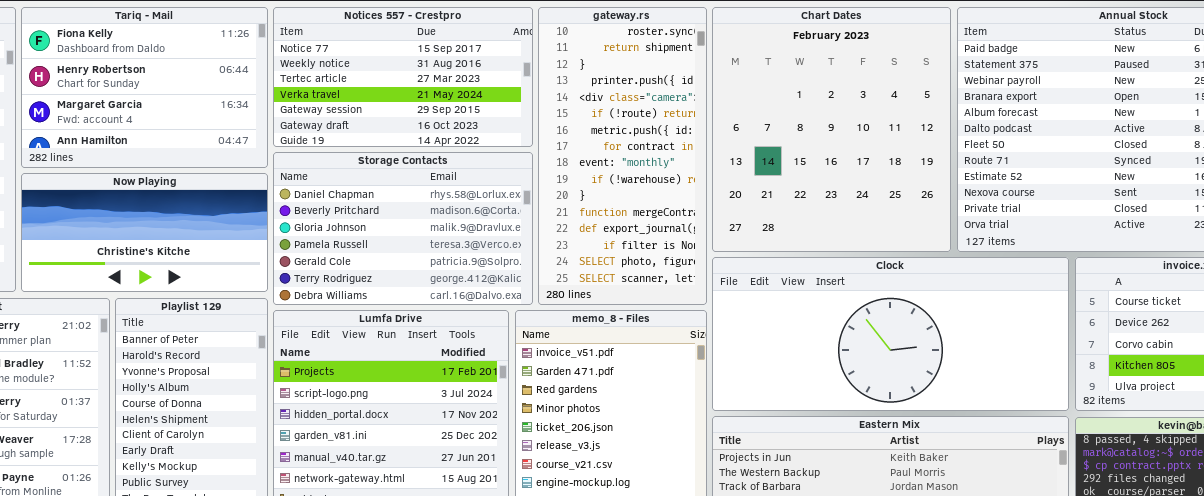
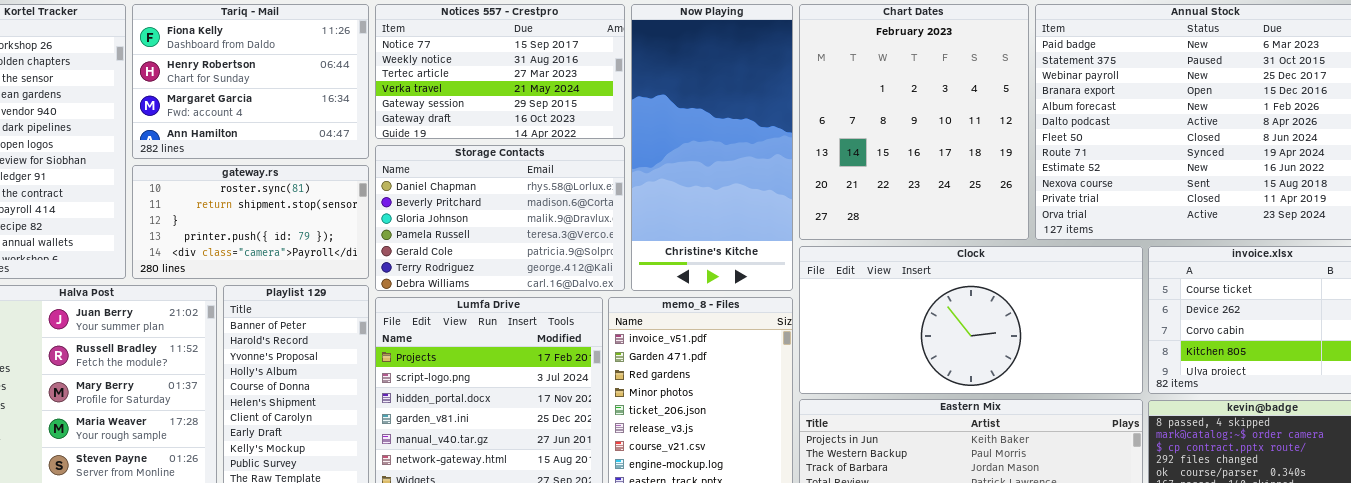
gateway.rs: [538,7,707,305] -> [132,165,369,279], moved, resized
Now Playing: [21,173,268,292] -> [631,4,793,291], moved, resized

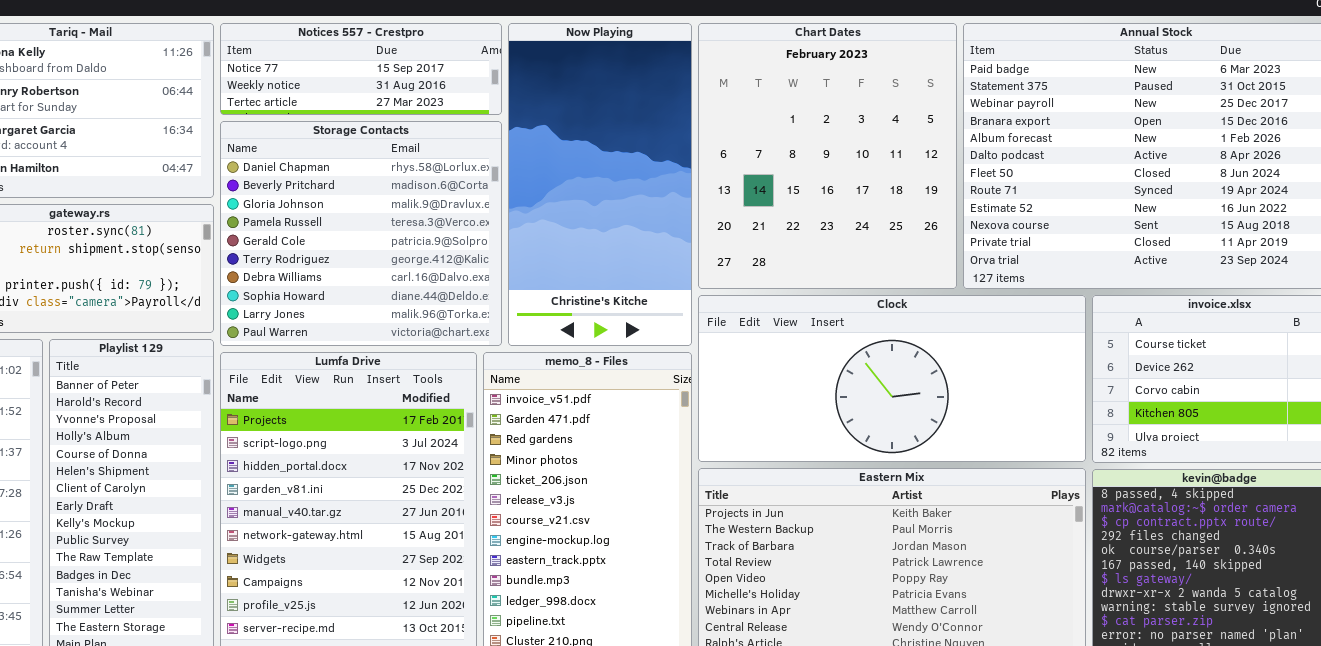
Notices 557 - Crestpro: [375,4,625,139] -> [220,23,502,115], resized
Storage Contacts: [375,145,625,291] -> [220,121,502,346], resized

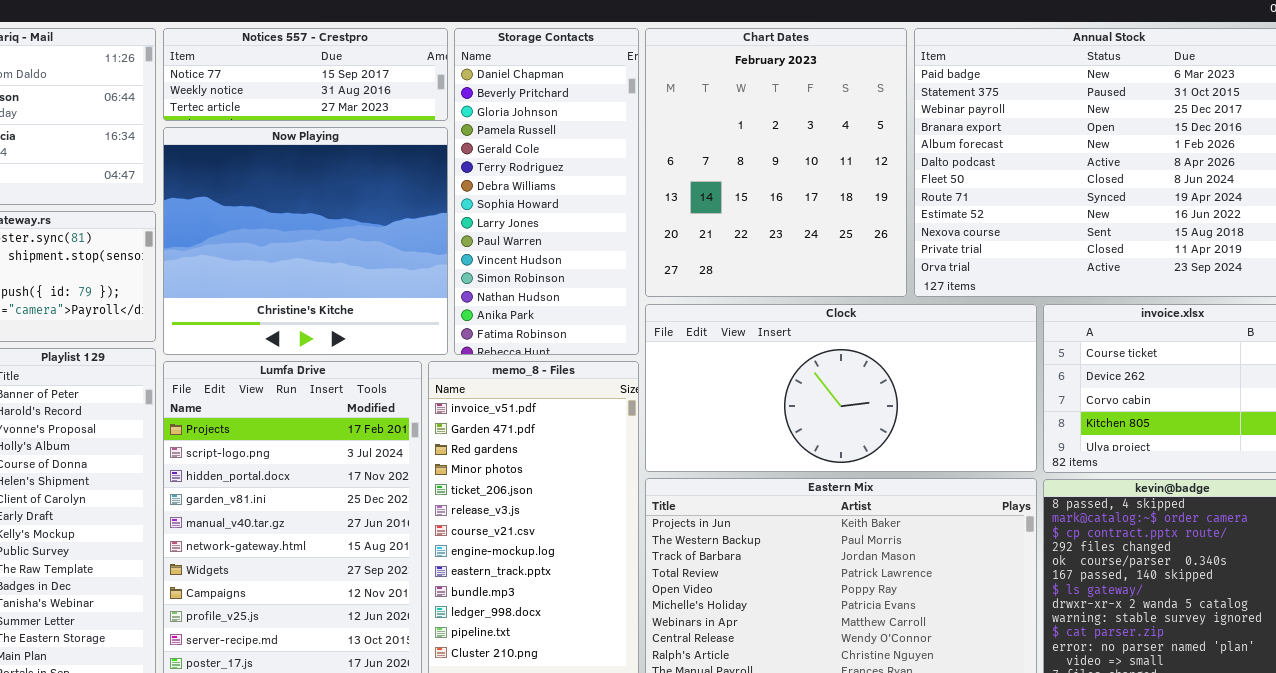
Now Playing: [508,23,692,346] -> [163,127,448,355], moved, resized
Storage Contacts: [220,121,502,346] -> [454,28,639,355], moved, resized

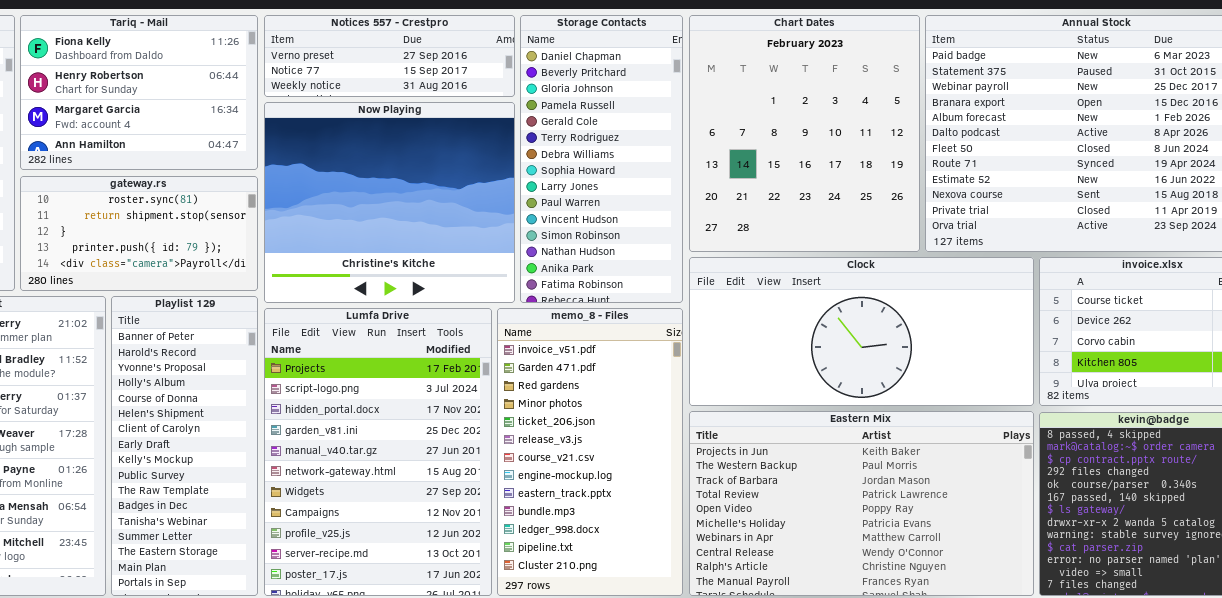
Notices 557 - Crestpro: [163,28,448,121] -> [264,15,515,97], scrolled up 1 row

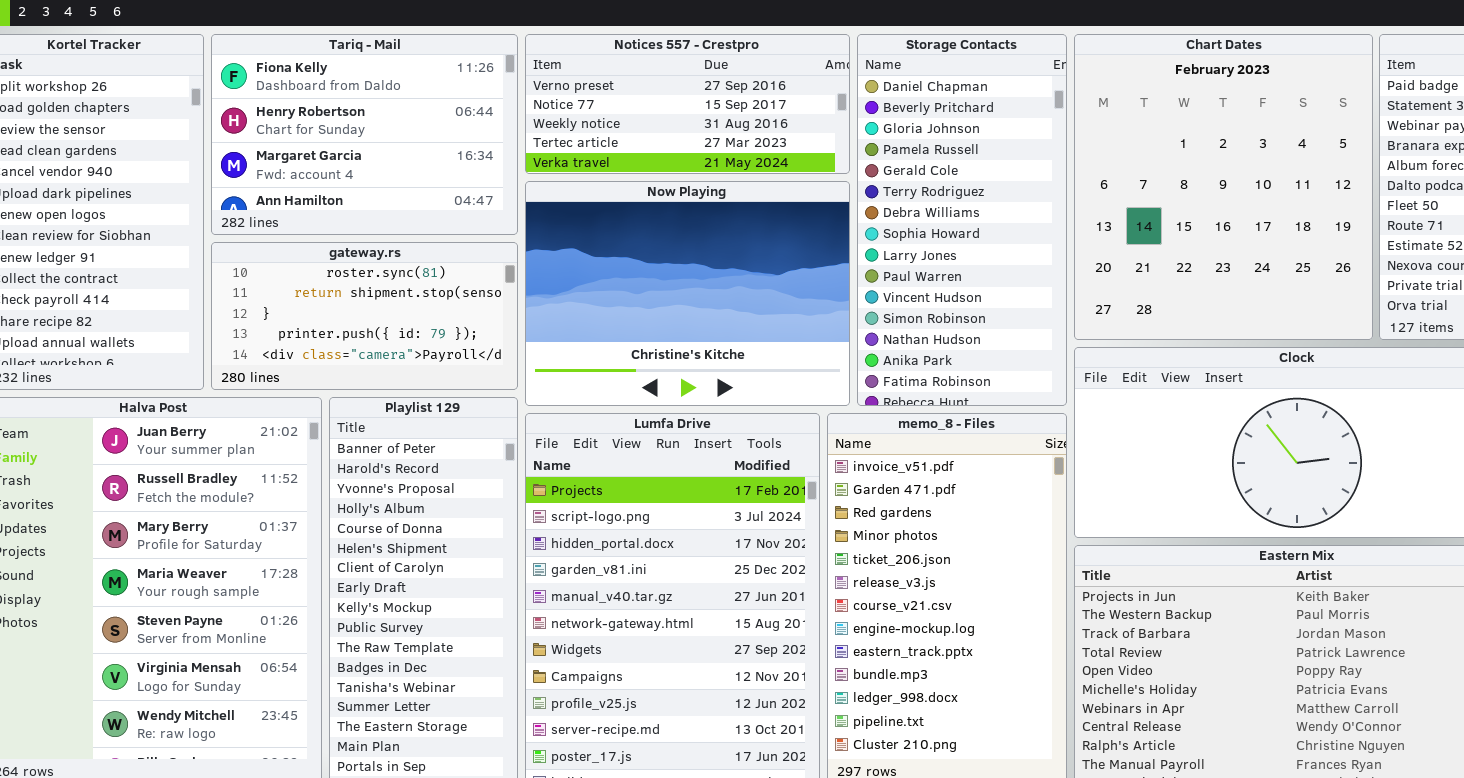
Notices 557 - Crestpro: [264,15,515,97] -> [525,34,850,174], resized
Now Playing: [264,102,515,303] -> [525,181,850,406], resized

